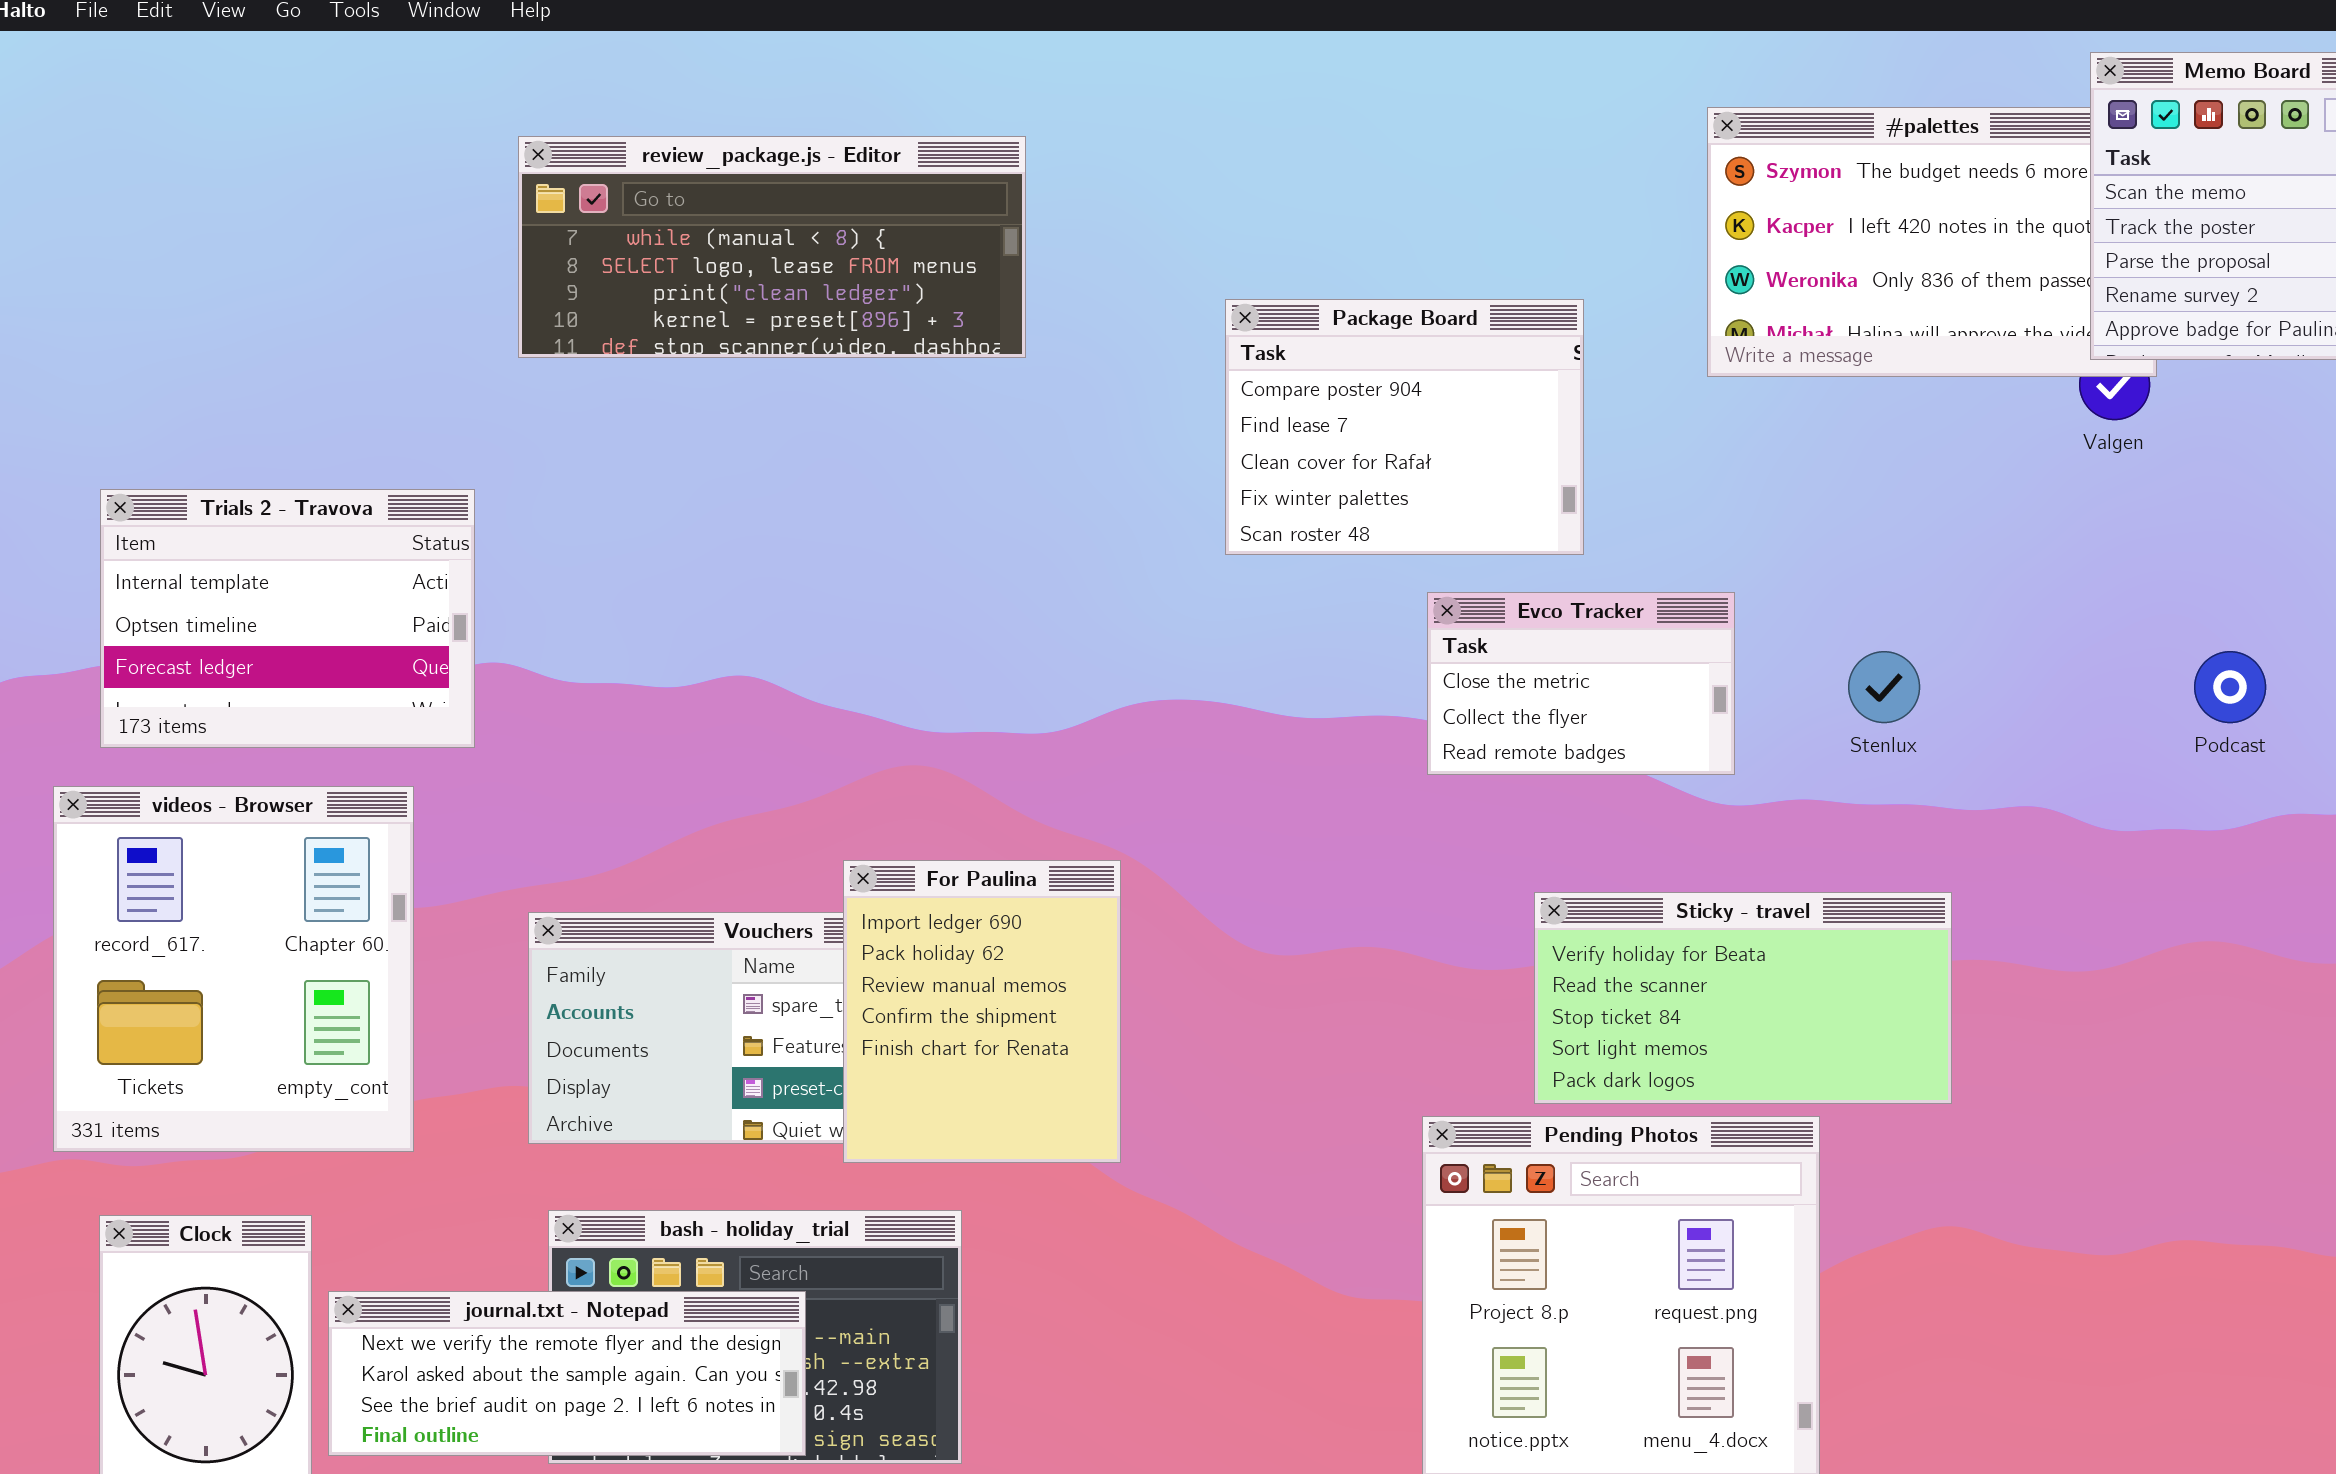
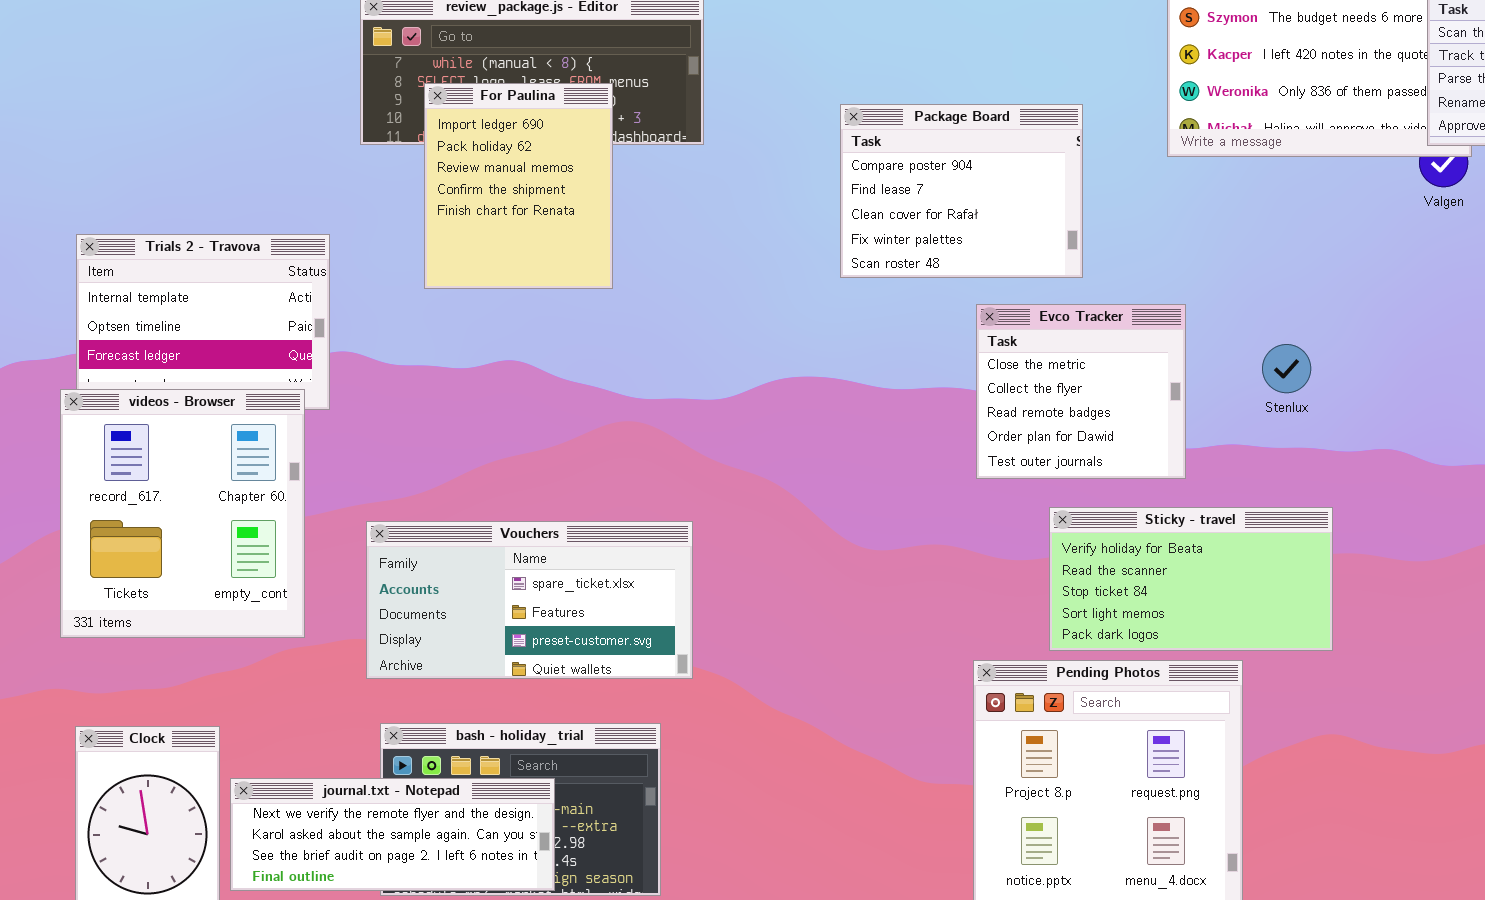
Evco Tracker: [1427,592,1735,775] -> [976,304,1186,479], resized
videos - Browser: [53,786,414,1152] -> [60,389,305,638], moved
For Paulina: [843,860,1121,1163] -> [424,83,613,289], moved

